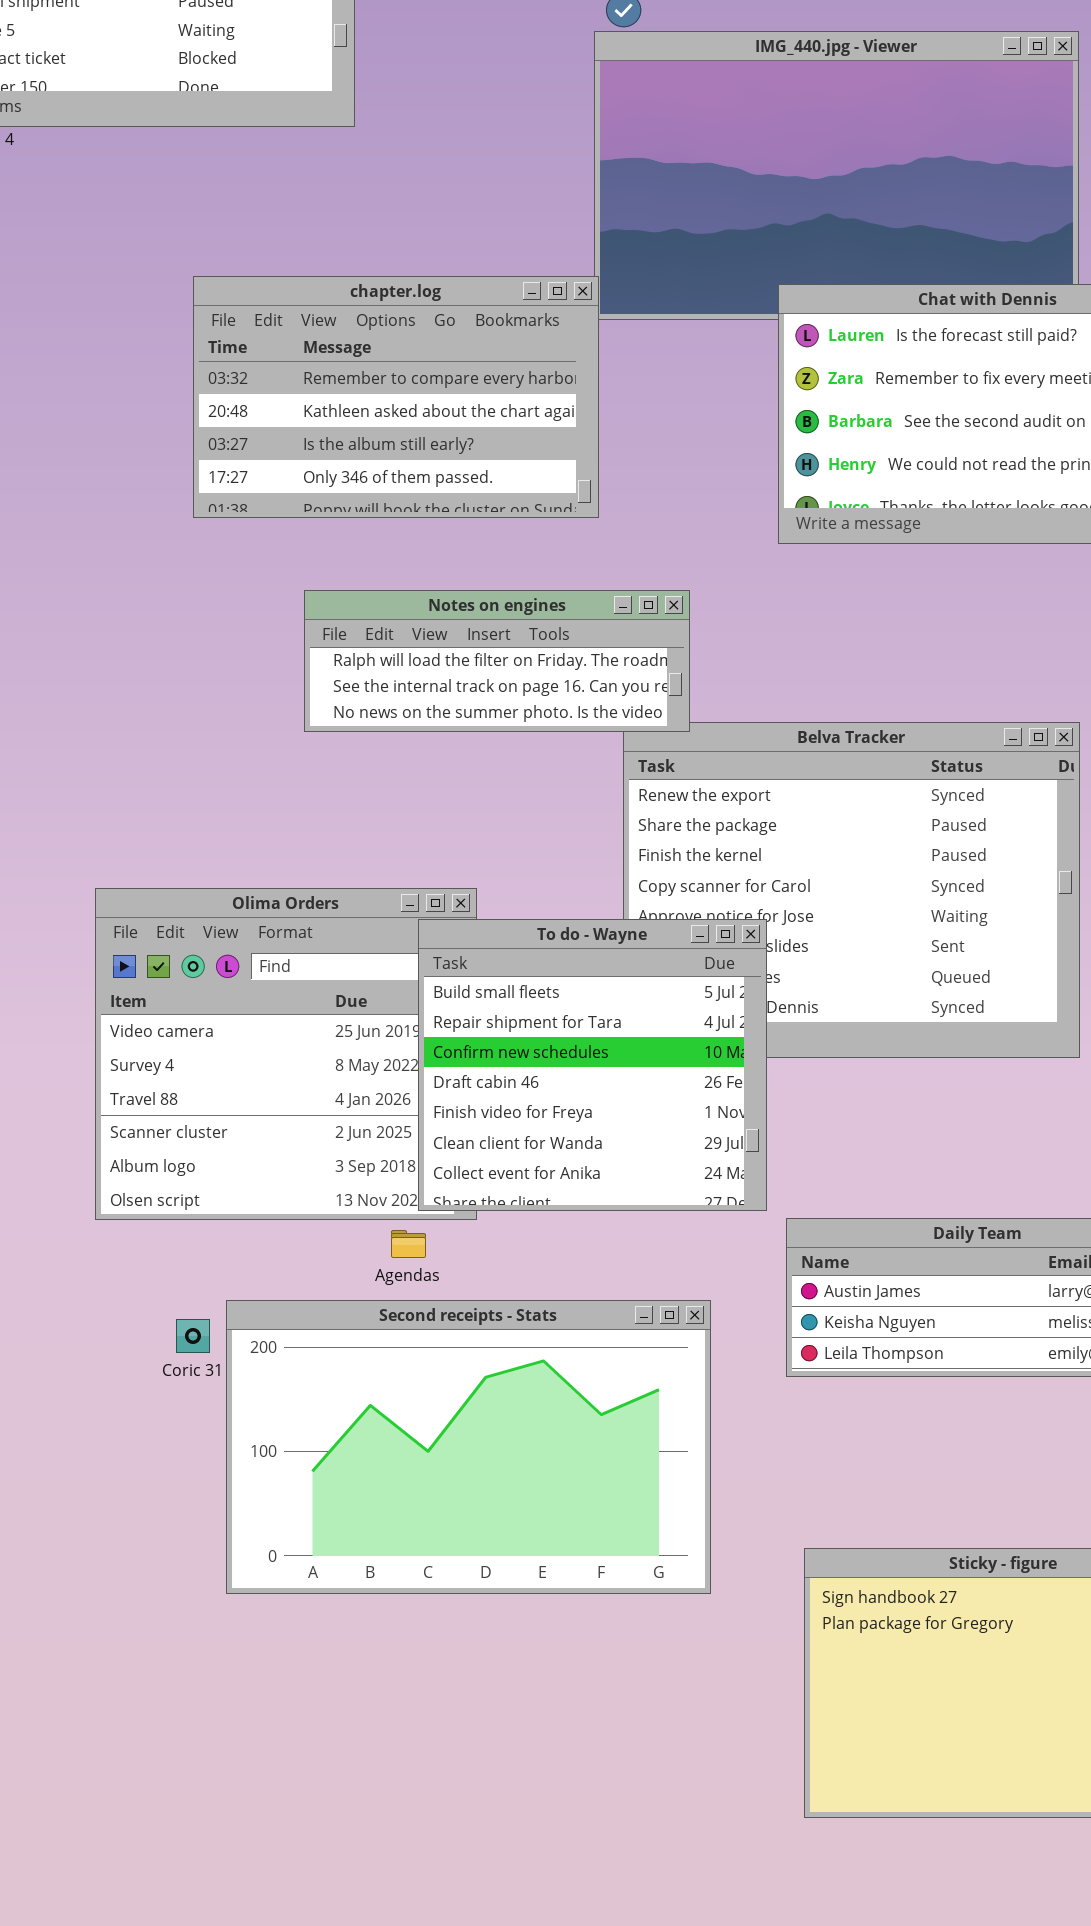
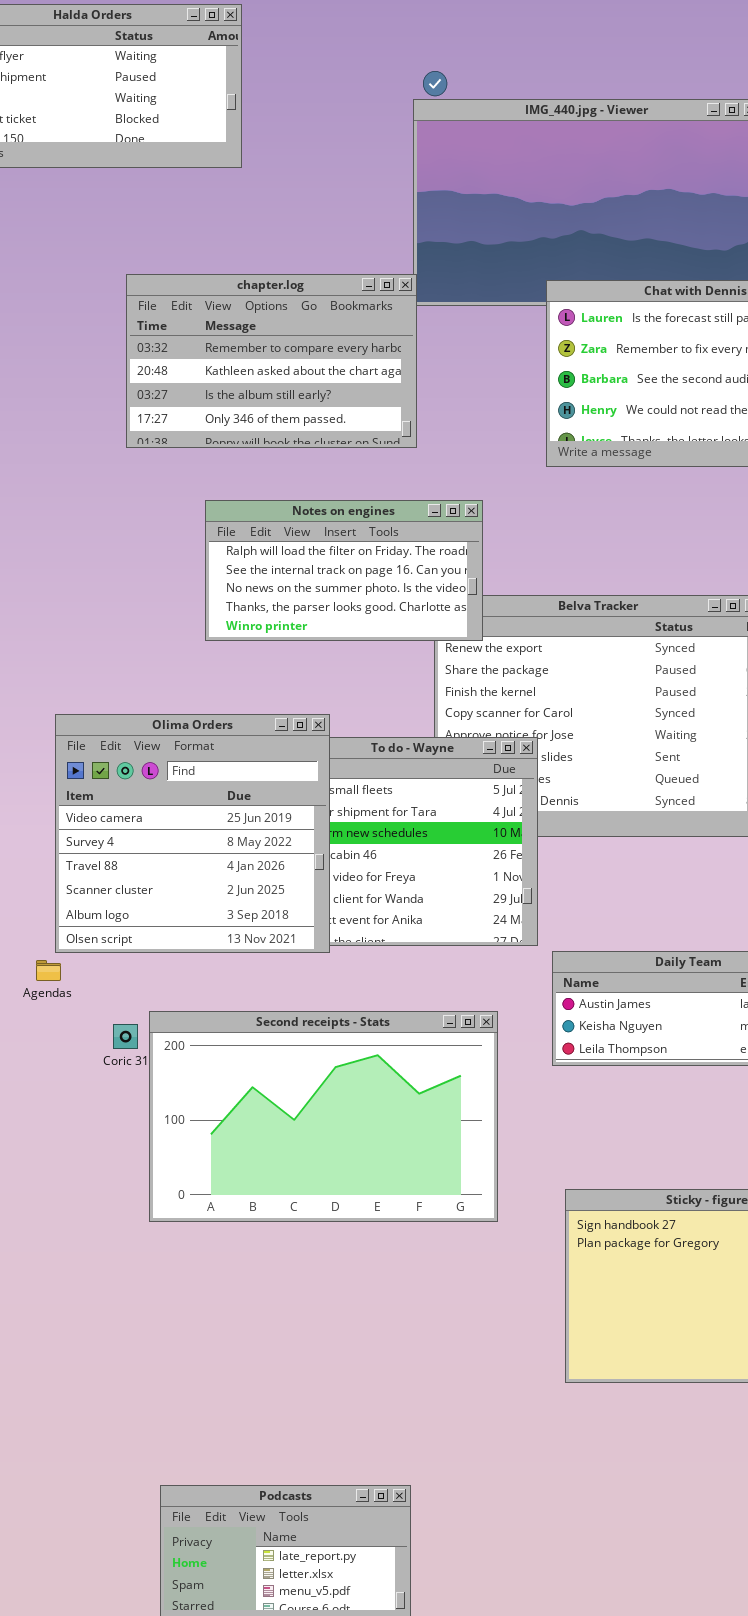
Notes on engines: [304,590,690,732] -> [205,500,483,641], resized
Olima Orders: [95,888,477,1220] -> [55,714,330,953], raised
Agendas: [391,1230,426,1258] -> [36,960,61,981], moved

